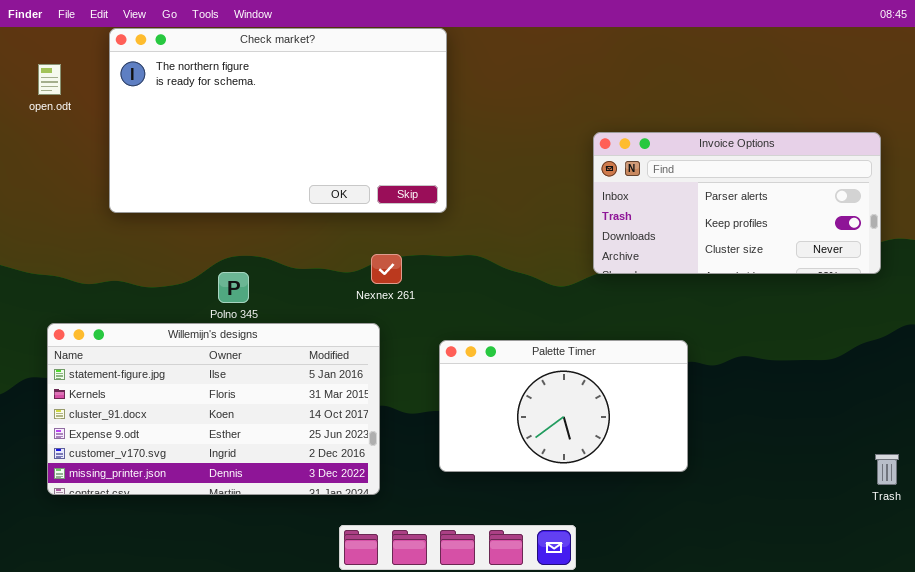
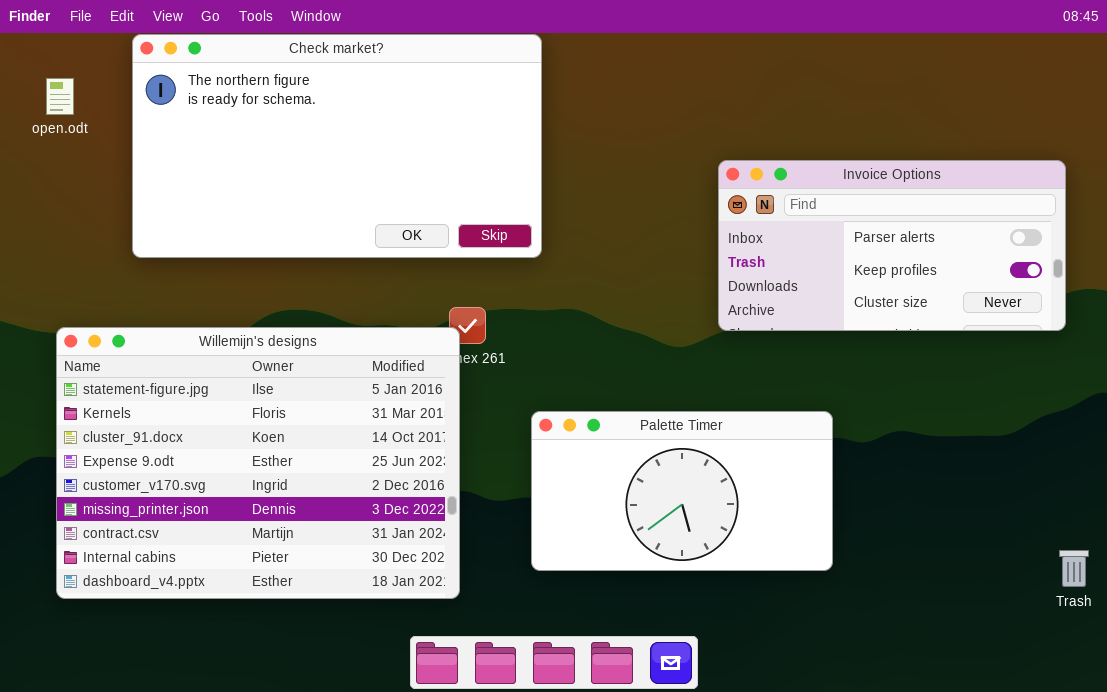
Willemijn's designs: [47,323,380,495] -> [56,327,460,599], resized

